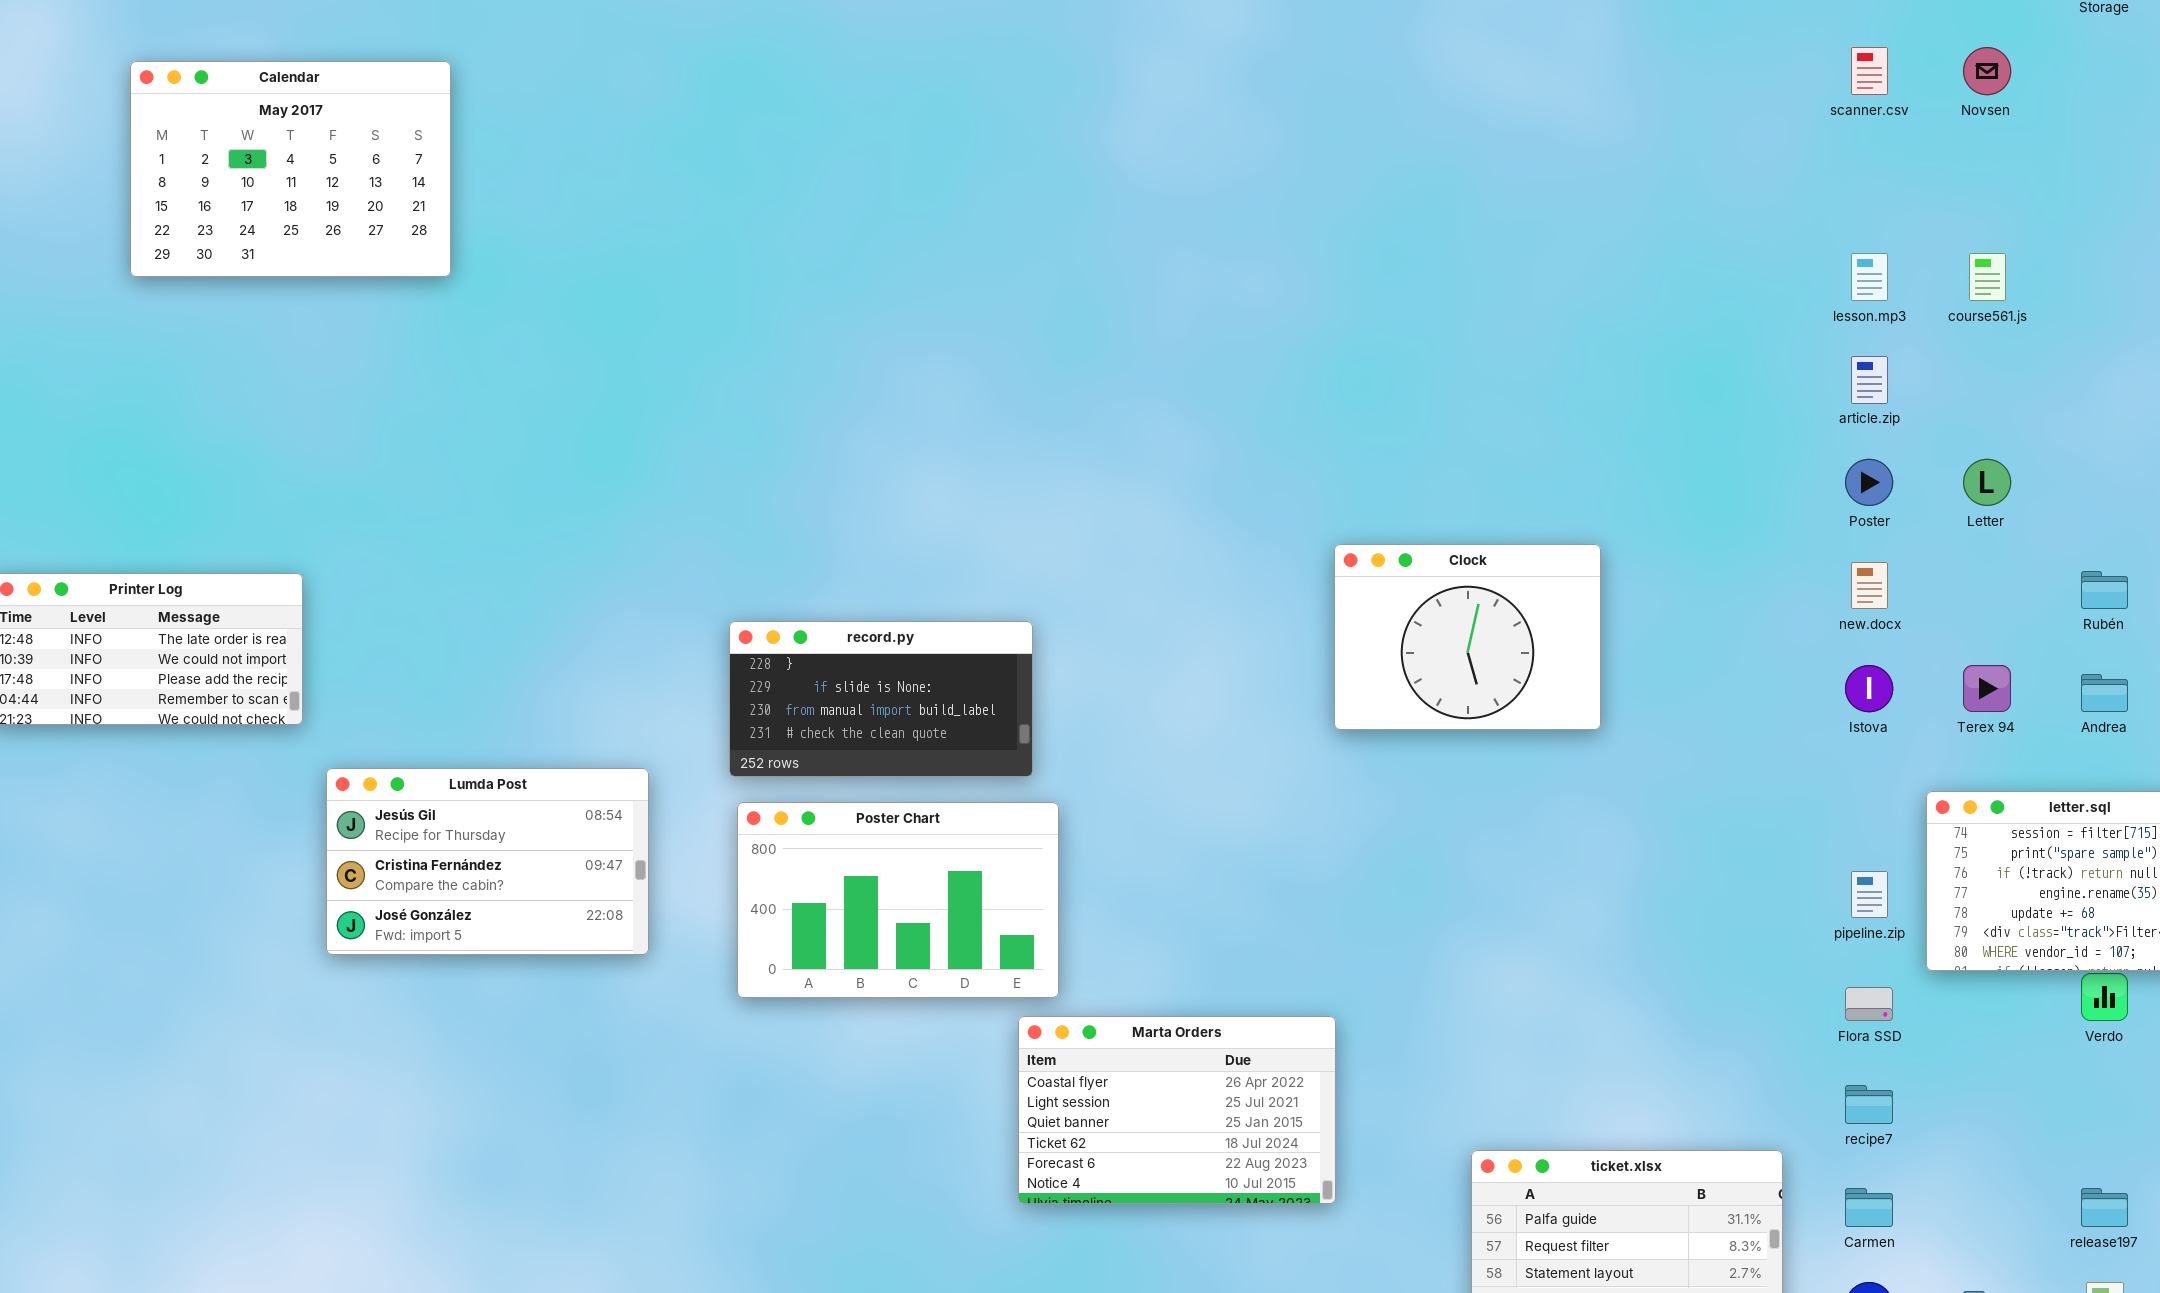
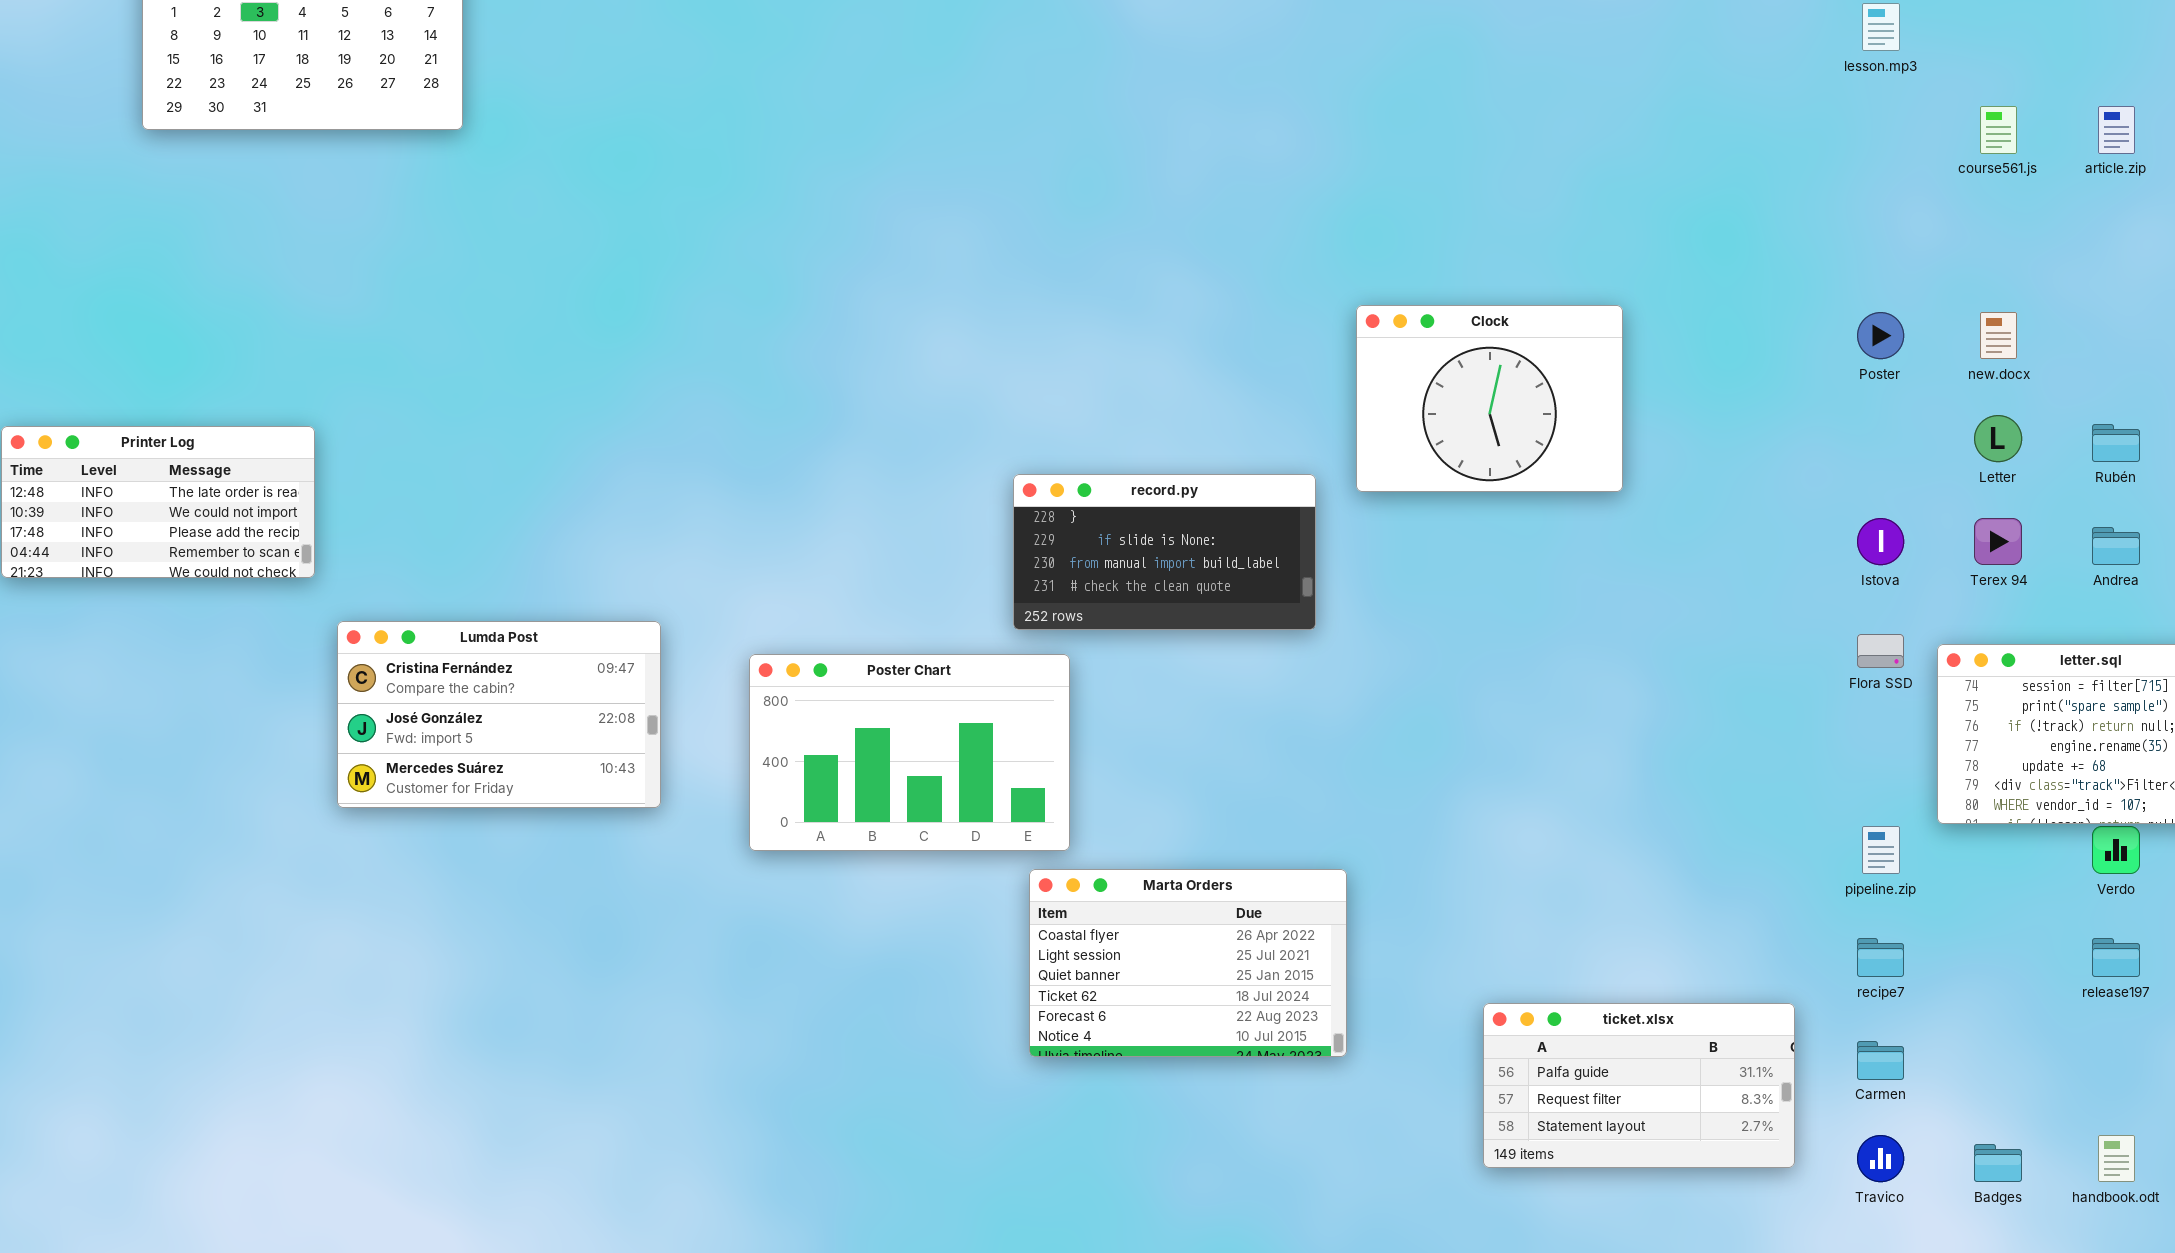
lesson.mp3: [1851,253,1888,301] -> [1862,3,1900,51], moved
article.zip: [1851,356,1888,404] -> [2098,106,2135,154], moved
Letter: [1963,459,2011,506] -> [1974,415,2022,462], moved
Clock: [1334,544,1601,730] -> [1356,305,1623,492], moved
new.docx: [1851,562,1888,609] -> [1980,312,2017,359], moved
record.py: [729,621,1033,777] -> [1013,474,1316,630], moved
Lumda Post: [326,768,649,955] -> [337,621,661,808], scrolled down 1 row
pipeline.zip: [1851,871,1888,918] -> [1862,826,1900,874], moved
Flora SSD: [1845,987,1893,1021] -> [1857,634,1904,668], moved
release197: [2081,1188,2128,1227] -> [2092,938,2140,977], moved

